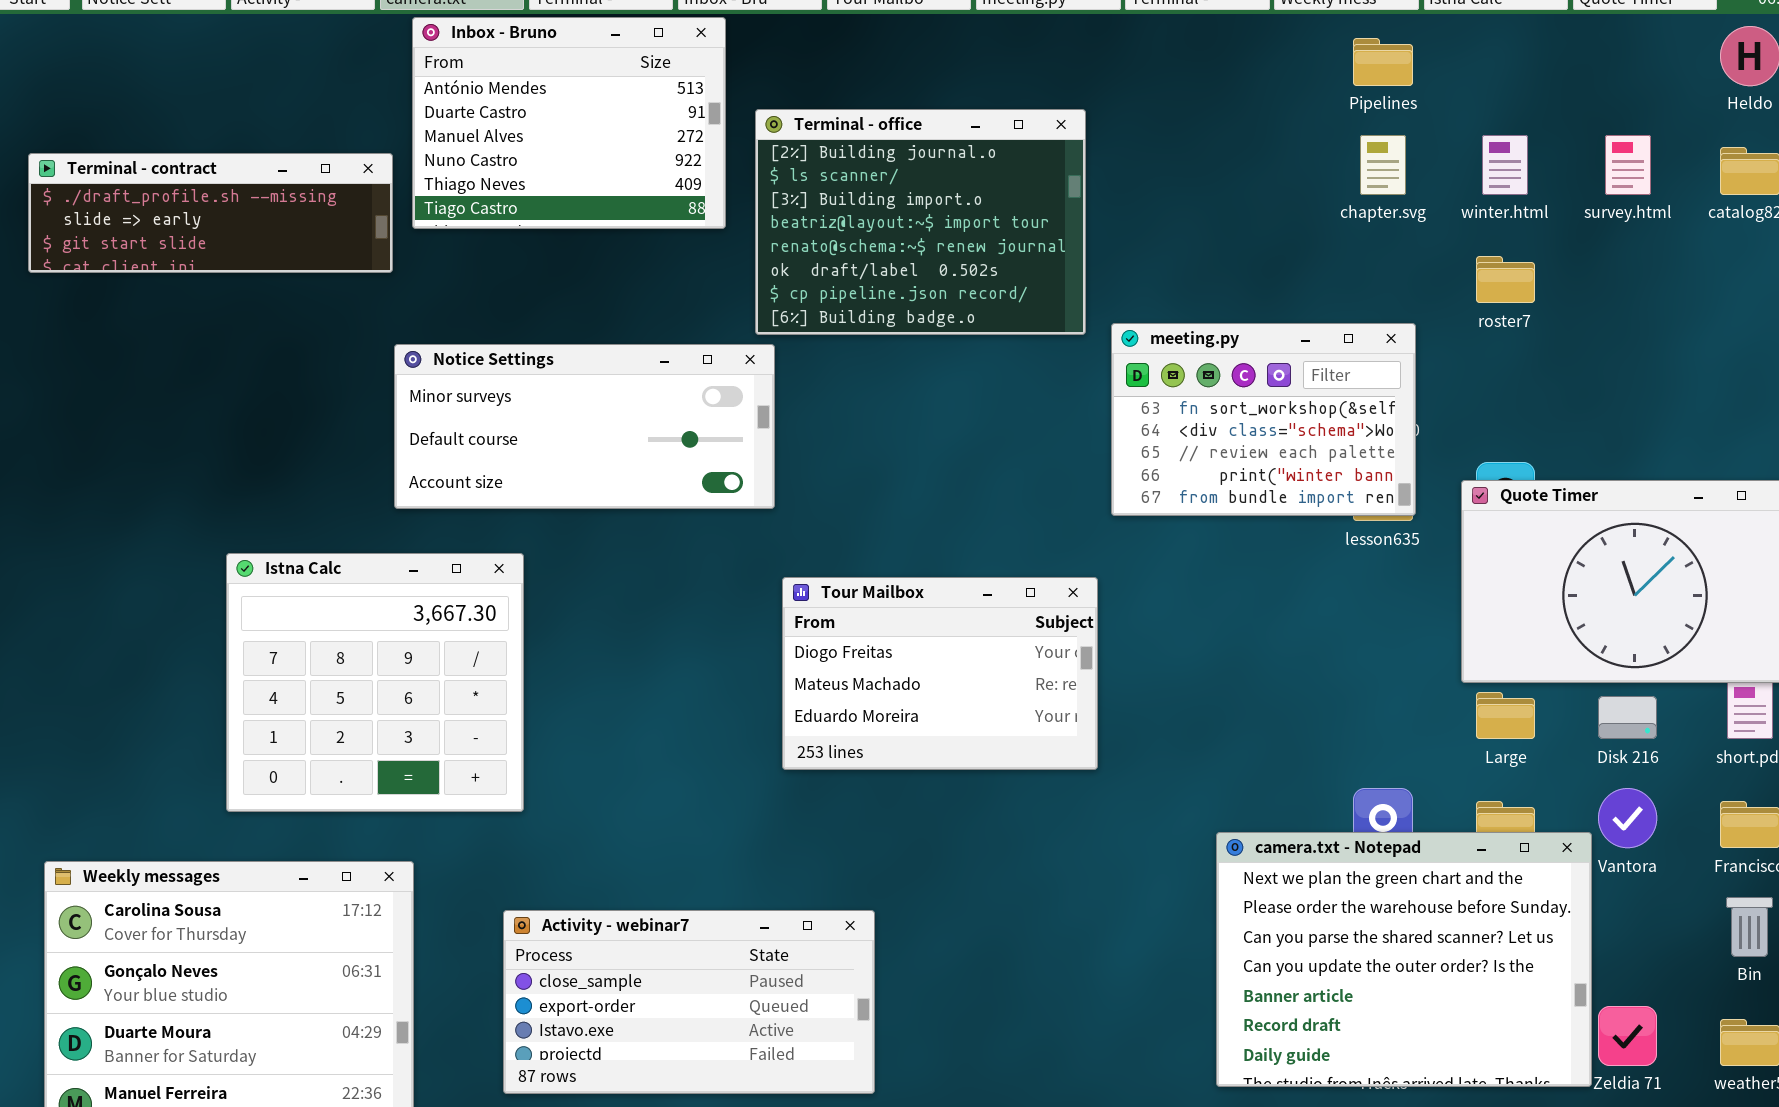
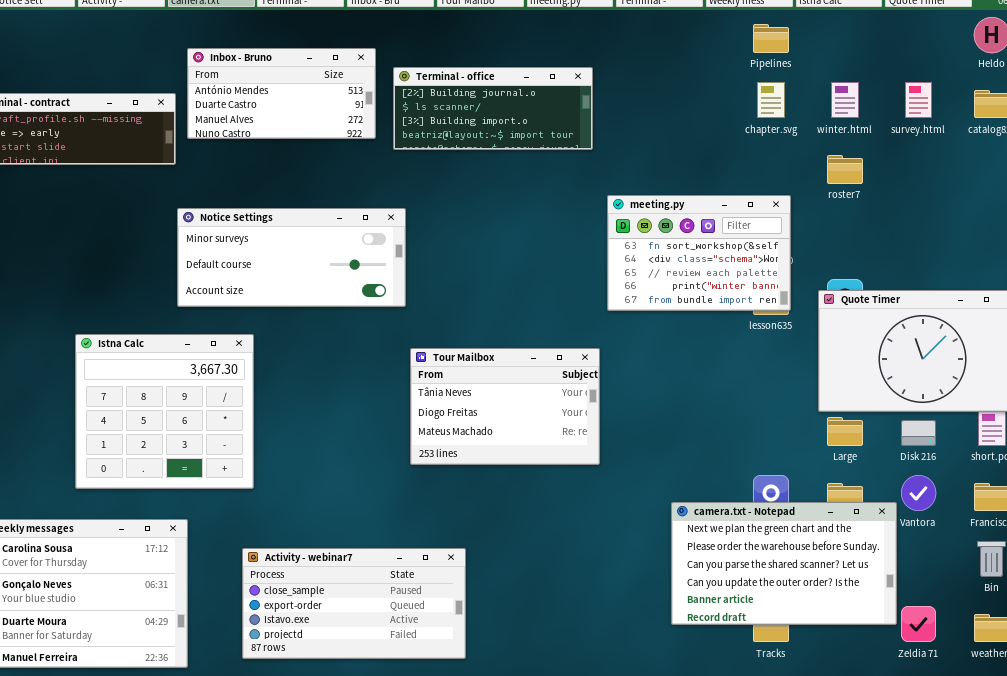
Inbox - Bruno: [412,17,726,229] -> [187,48,376,139], resized
Terminal - office: [755,109,1086,335] -> [393,67,593,150], resized
Tour Mailbox: [782,577,1098,770] -> [410,348,600,465], scrolled up 1 row
camera.txt - Notepad: [1216,832,1592,1087] -> [671,502,897,625], resized

